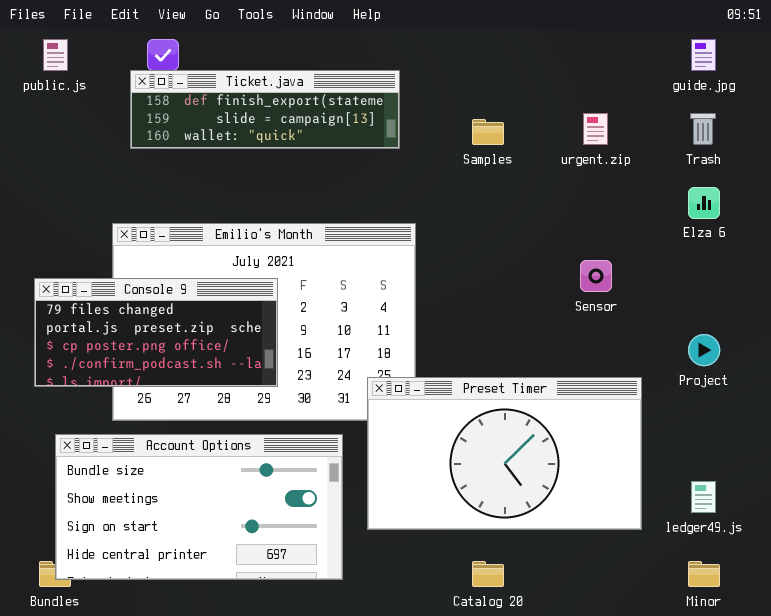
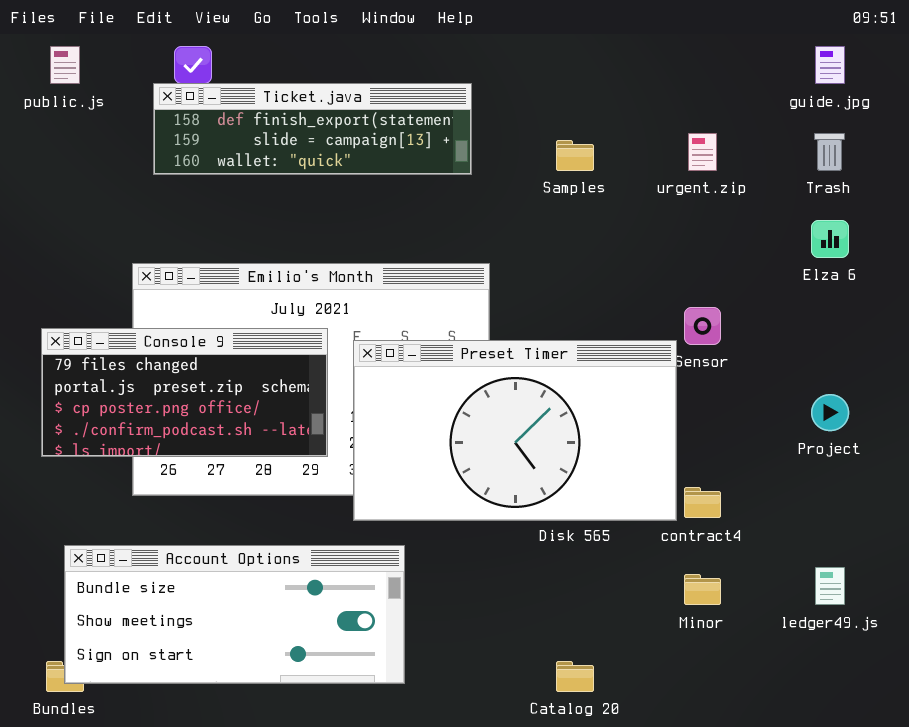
Preset Timer: [367,377,642,530] -> [353,340,677,521], moved
Account Options: [55,434,343,580] -> [64,545,405,684], resized
Minor: [688,561,720,587] -> [684,574,721,605], moved

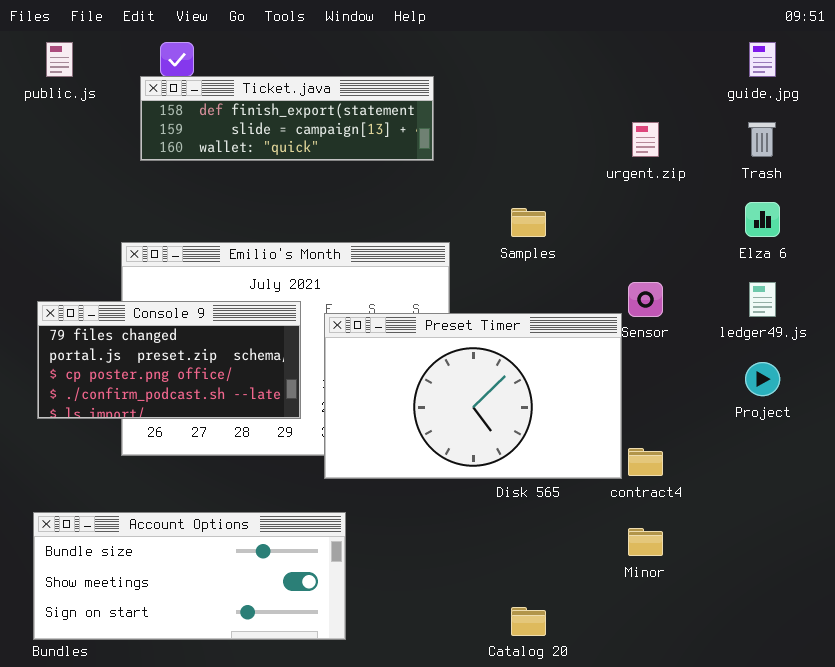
Samples: [556,140,594,171] -> [511,208,546,237], moved
Account Options: [64,545,405,684] -> [33,512,346,640], moved
ledger49.js: [815,567,845,605] -> [749,282,776,317], moved

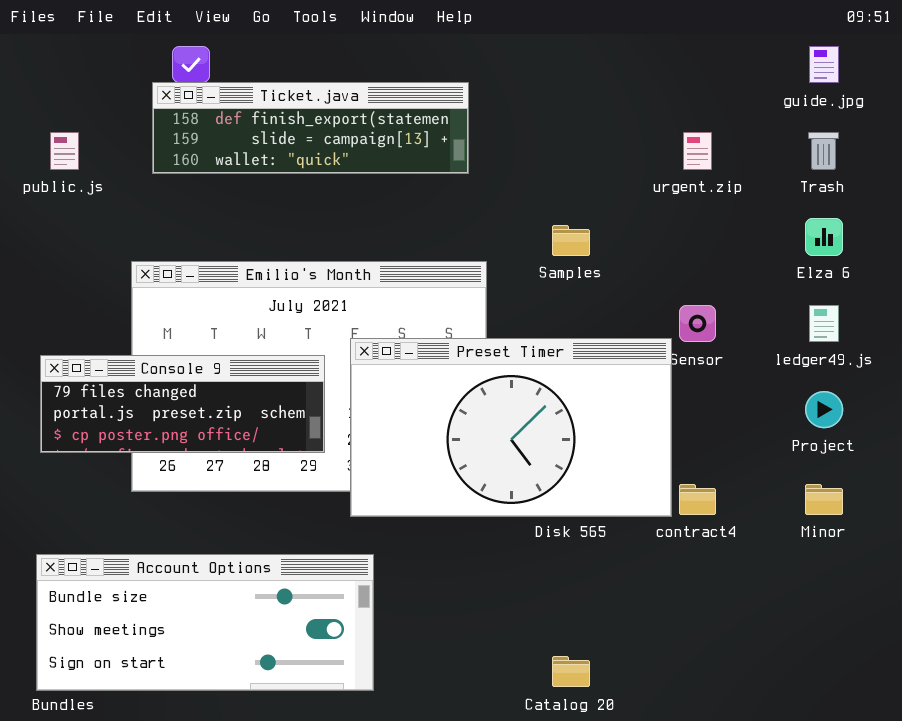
public.js: [46,42,73,77] -> [50,132,79,170], moved
Console 9: [37,301,301,419] -> [40,355,325,453], resized
Minor: [628,528,663,556] -> [805,484,843,515], moved

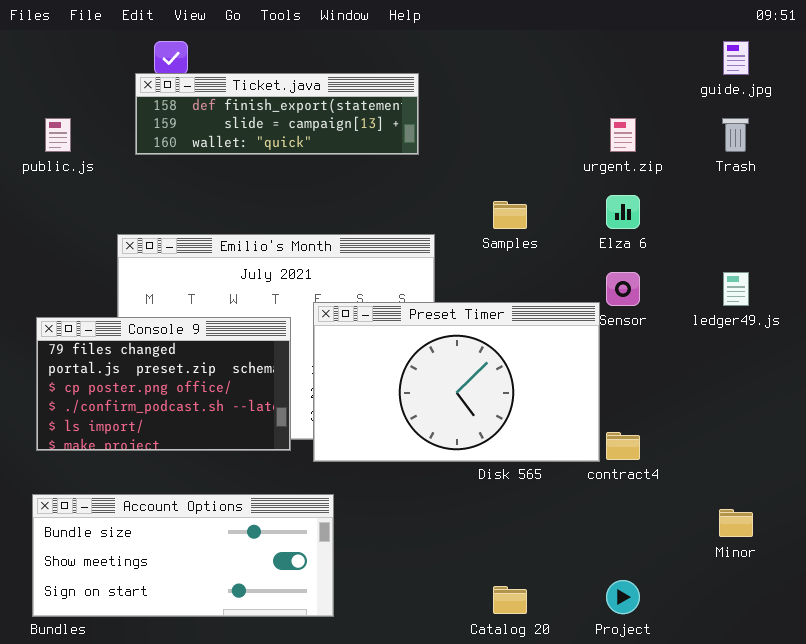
Elza 6: [805,218,843,256] -> [606,195,640,229], moved
Console 9: [40,355,325,453] -> [36,317,291,451], resized
Project: [805,391,843,428] -> [606,580,640,614], moved
Minor: [805,484,843,515] -> [719,509,753,537], moved

